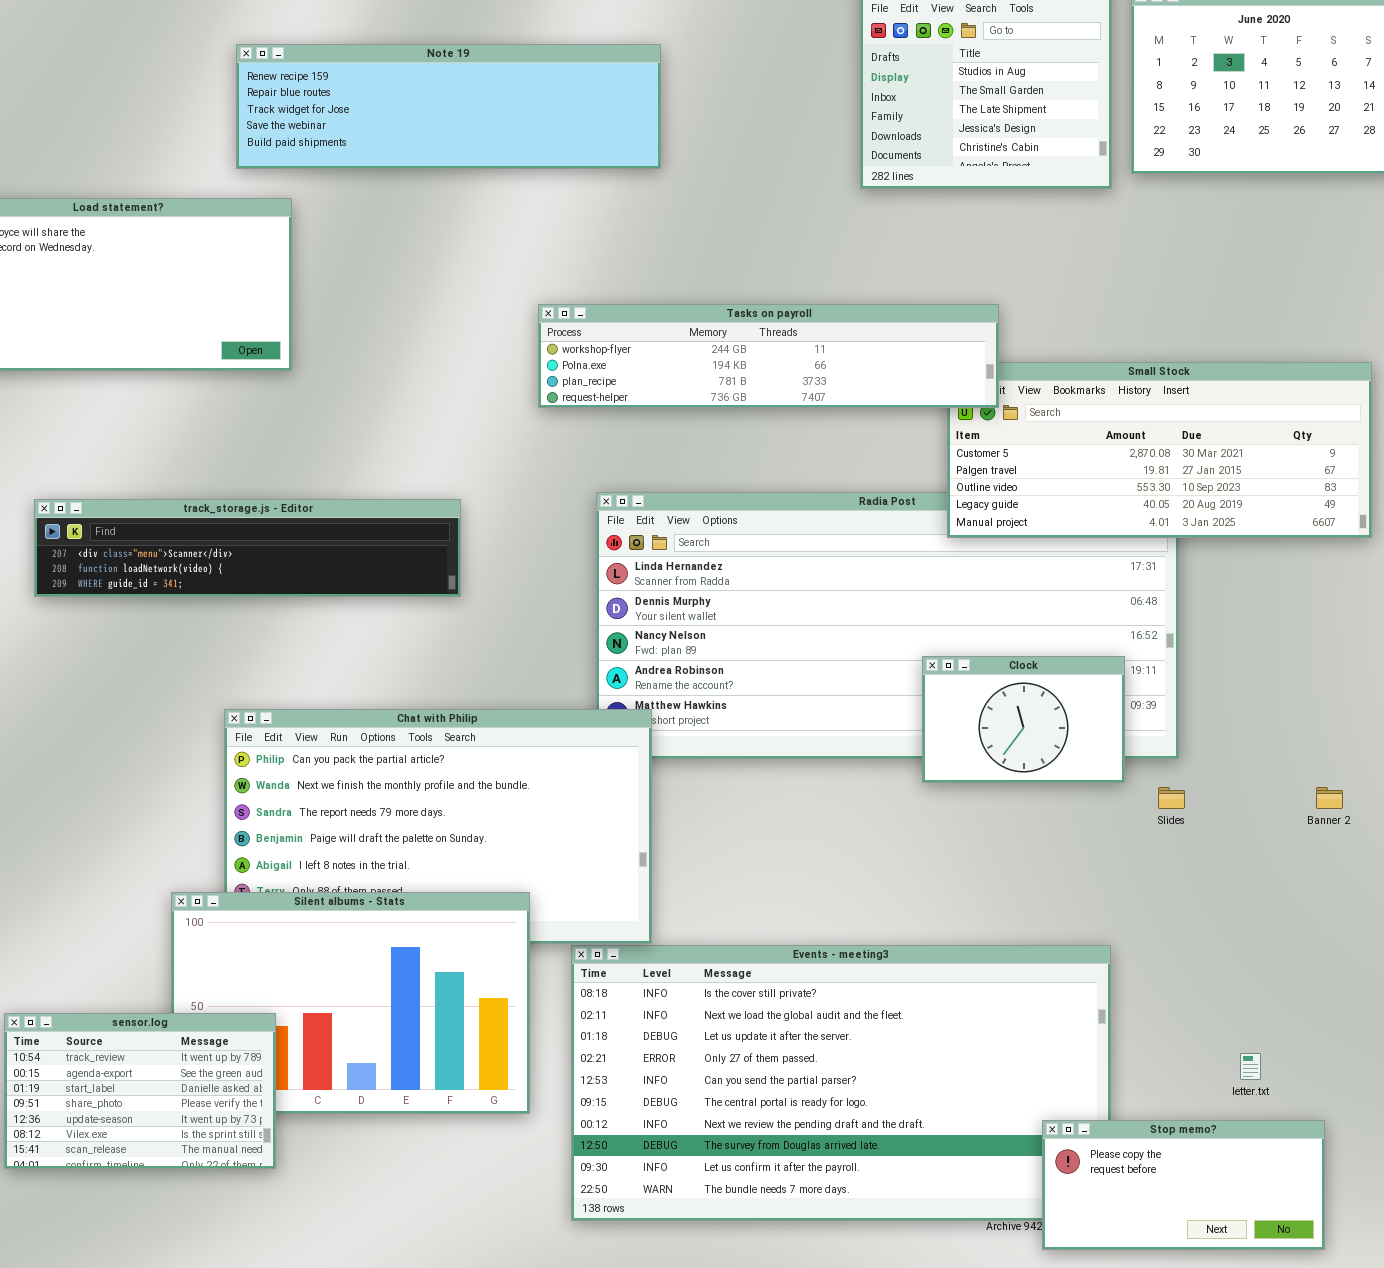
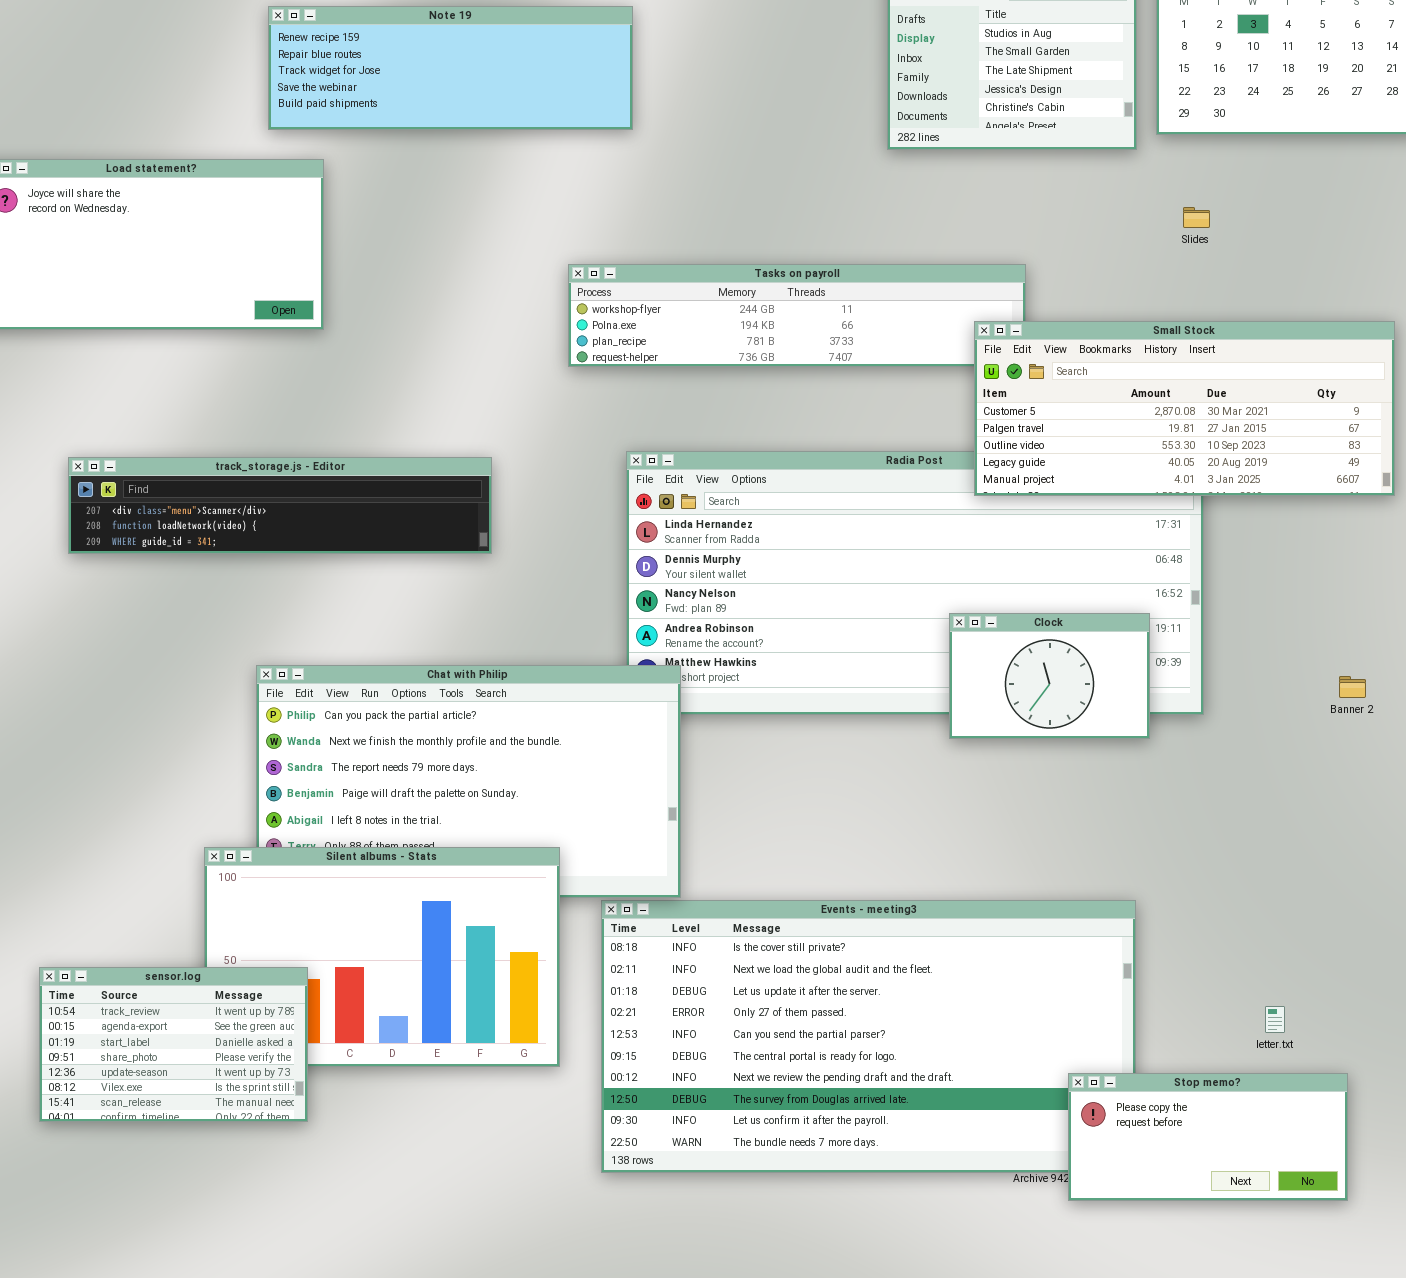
Note 19: [236,44,661,169] -> [268,6,633,130], resized
Small Stock: [947,362,1372,538] -> [974,321,1395,496], raised
Slides: [1158,787,1185,809] -> [1183,207,1210,228], moved
Banner 2: [1316,787,1343,809] -> [1339,676,1366,698], moved

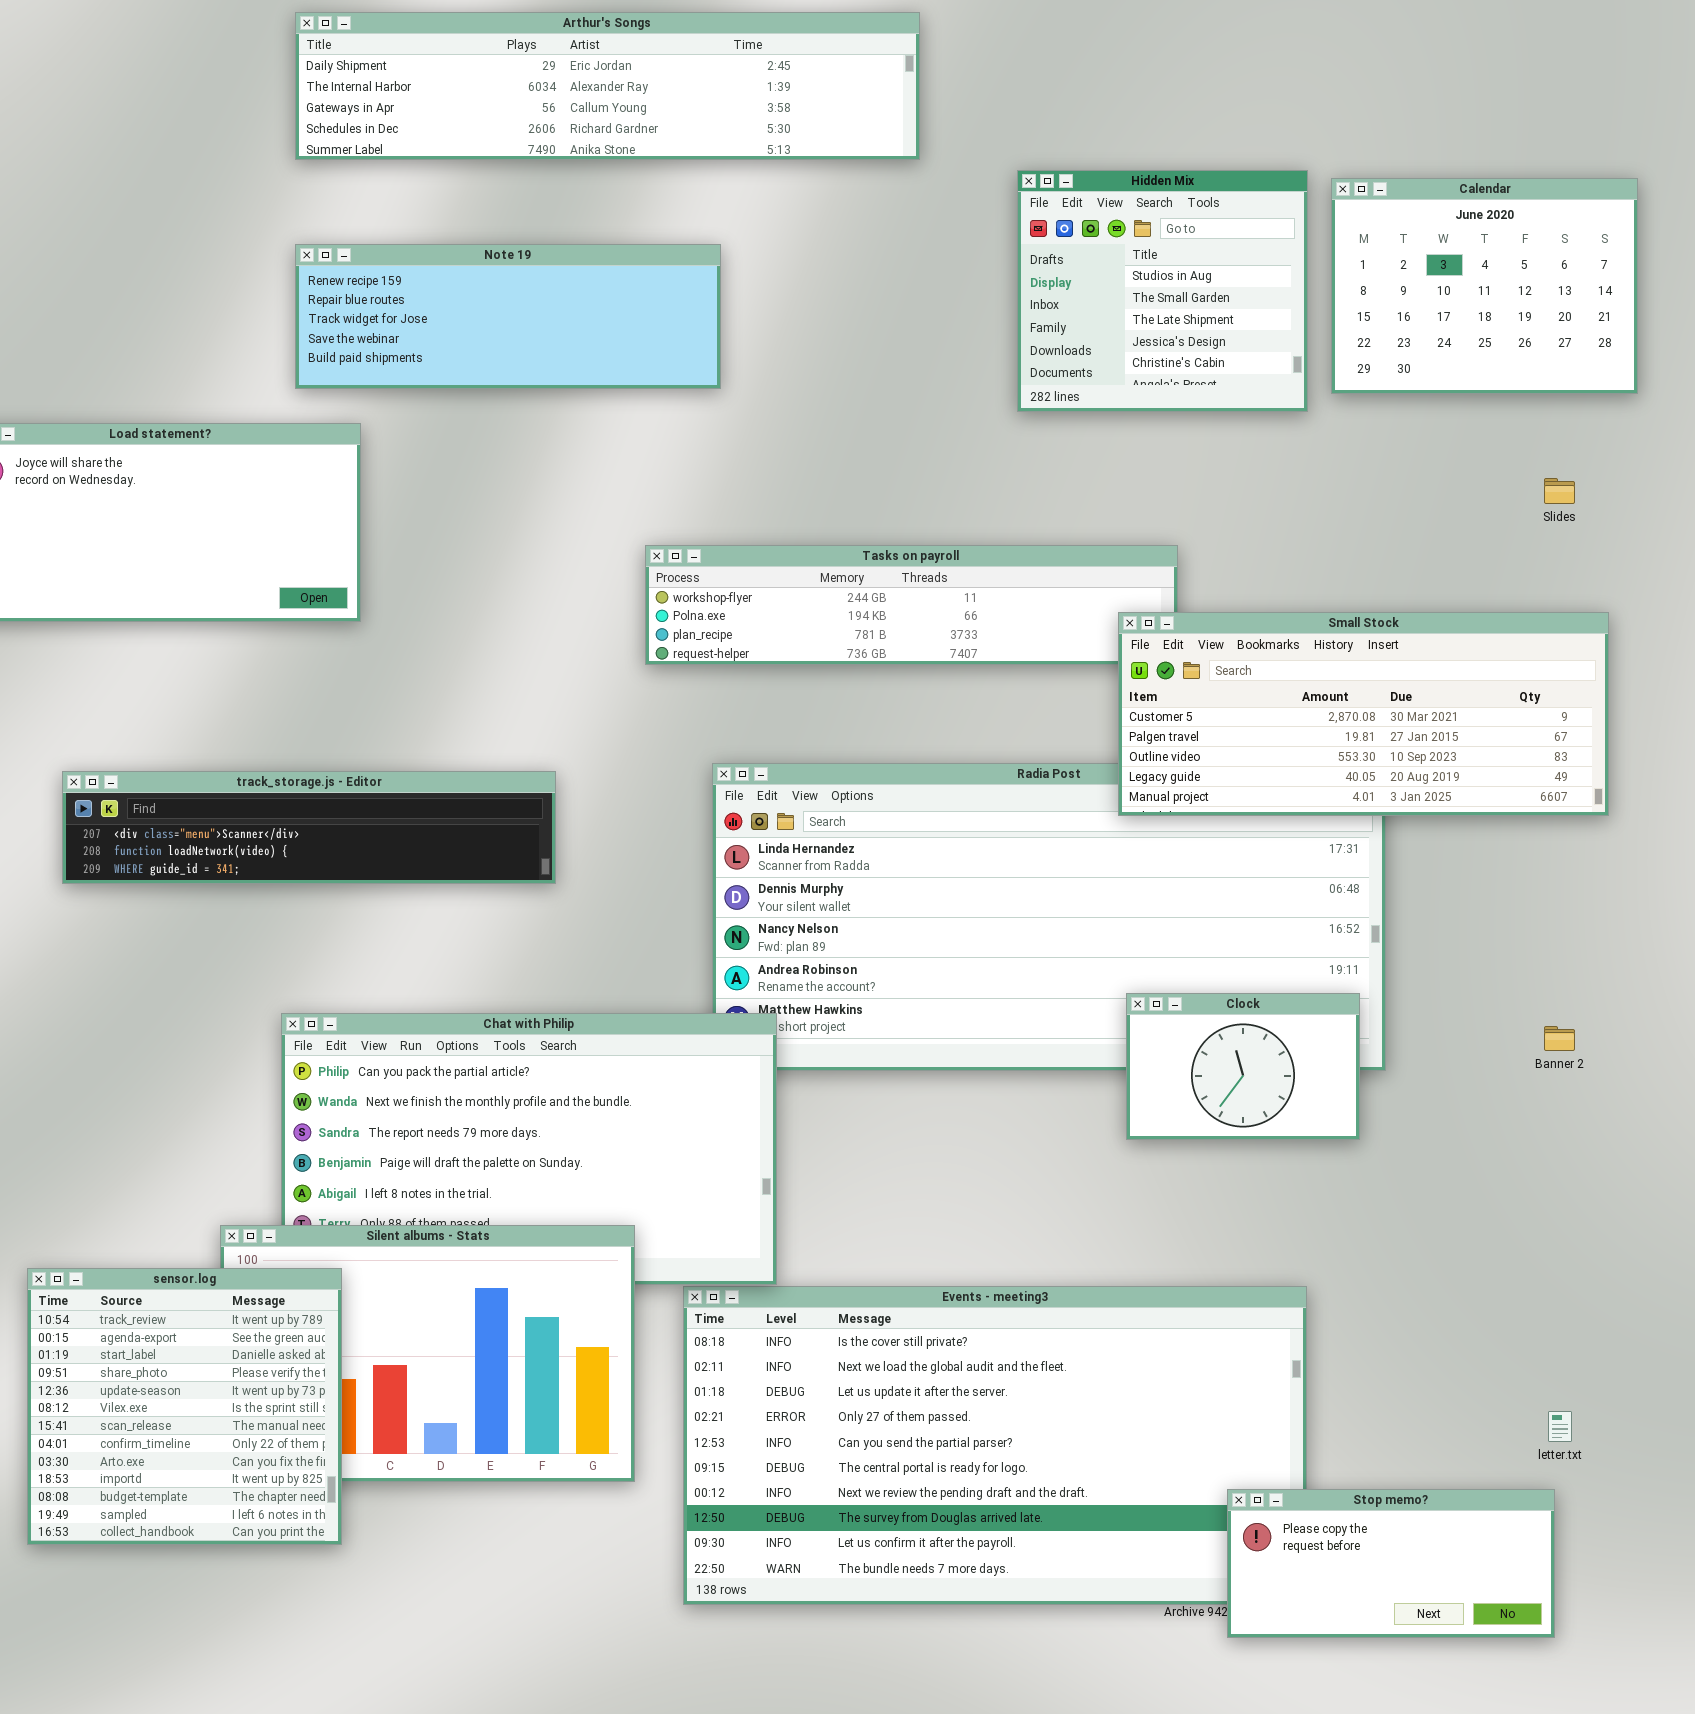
Slides: [1183,207,1210,228] -> [1544,478,1575,504], moved
Clock: [949,613,1150,739] -> [1126,993,1360,1140], moved
sensor.log: [39,967,308,1122] -> [27,1268,342,1545], resized
letter.txt: [1265,1006,1285,1033] -> [1548,1411,1572,1442], moved

